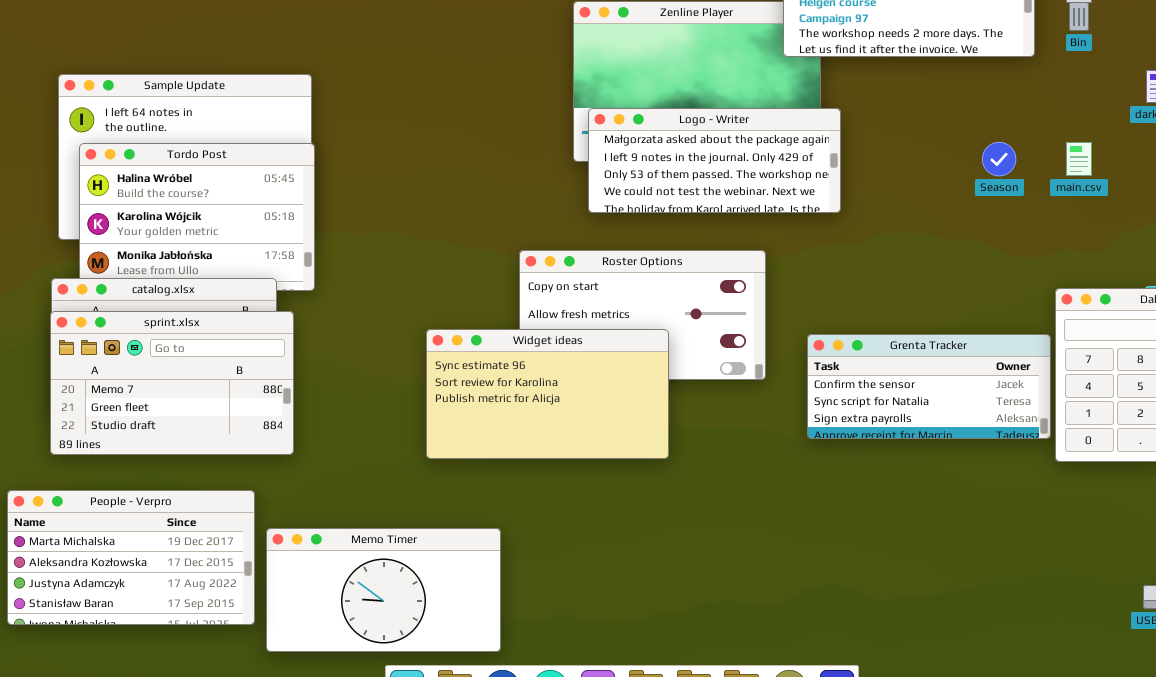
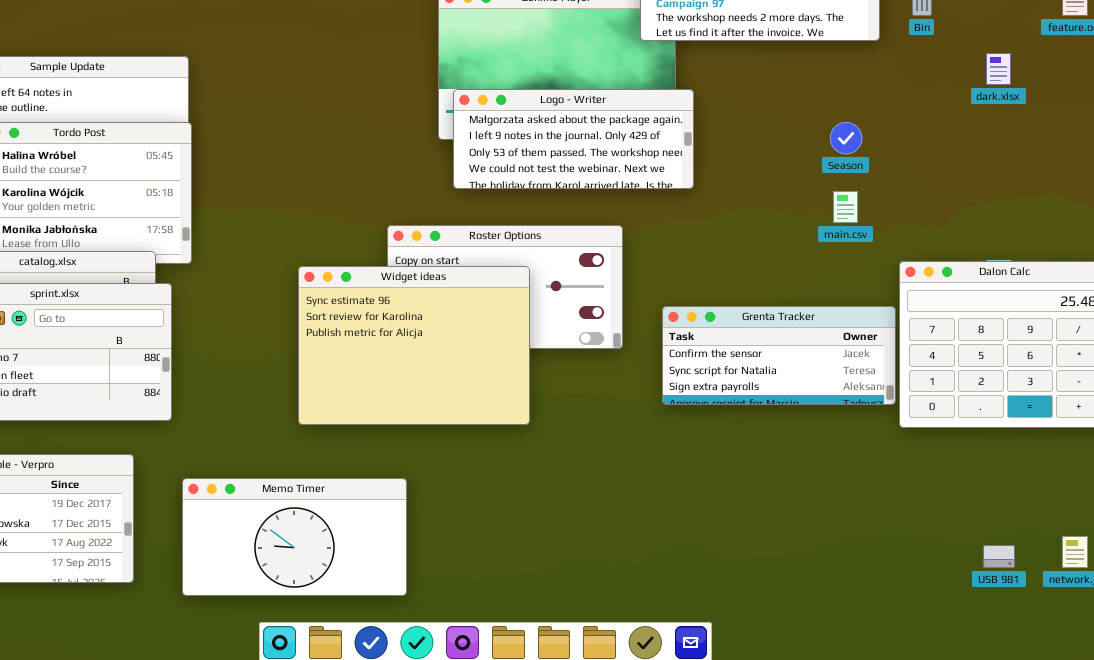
main.csv: [1066,142,1092,176] -> [833,191,858,223], moved
Widget ideas: [426,329,669,459] -> [298,266,530,425], resized
Memo Timer: [266,528,501,652] -> [182,478,407,596], moved

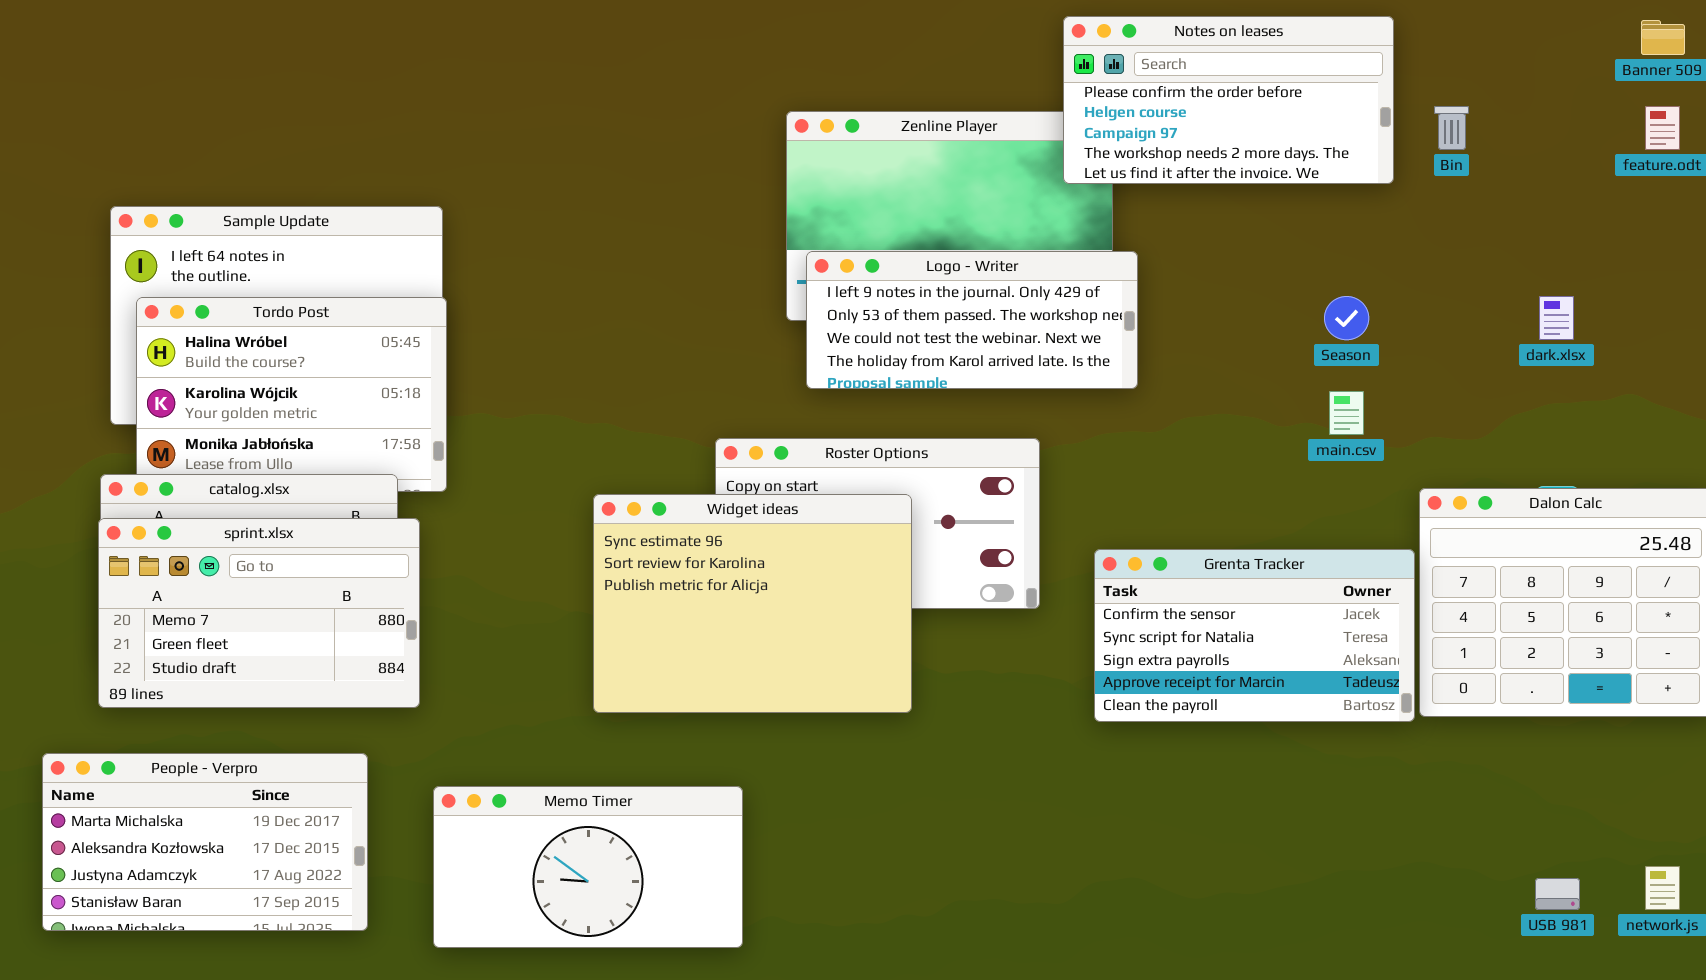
dark.xlsx: [986,53,1011,85] -> [1539,296,1574,340], moved
Logo - Writer: [453,89,694,189] -> [806,251,1138,389], scrolled down 1 row
Grenta Tracker: [662,306,896,405] -> [1094,549,1415,722], resized

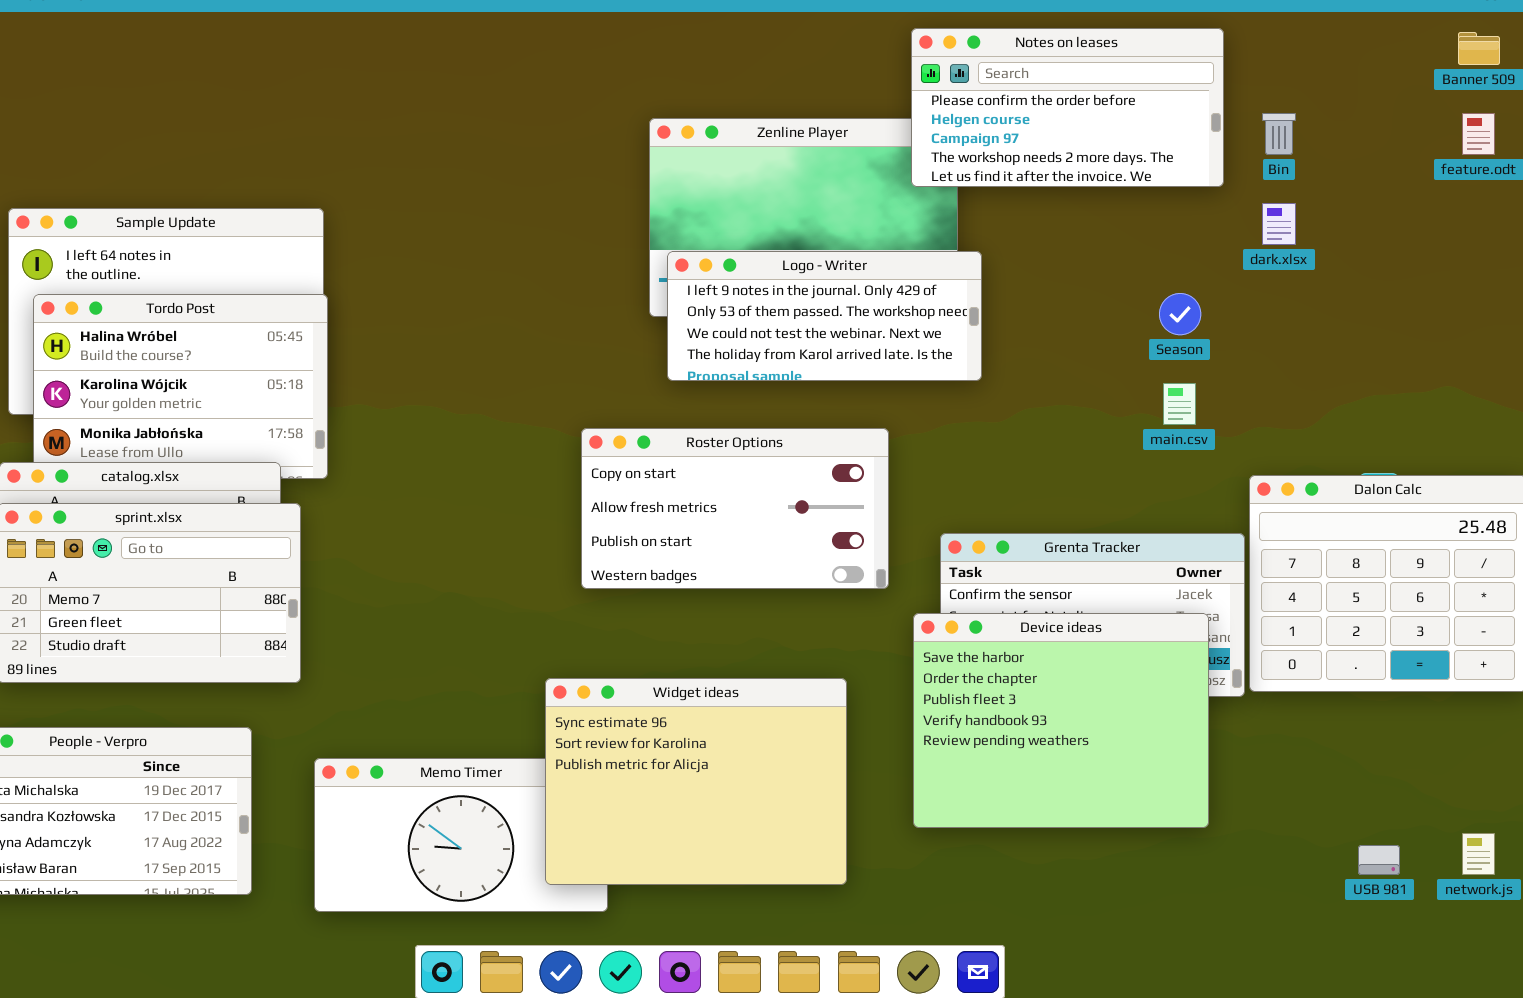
dark.xlsx: [1539,296,1574,340] -> [1262,203,1296,245], moved
Widget ideas: [593,494,912,713] -> [545,678,847,885], moved
Device ideas: none -> [913,613,1209,828], opened

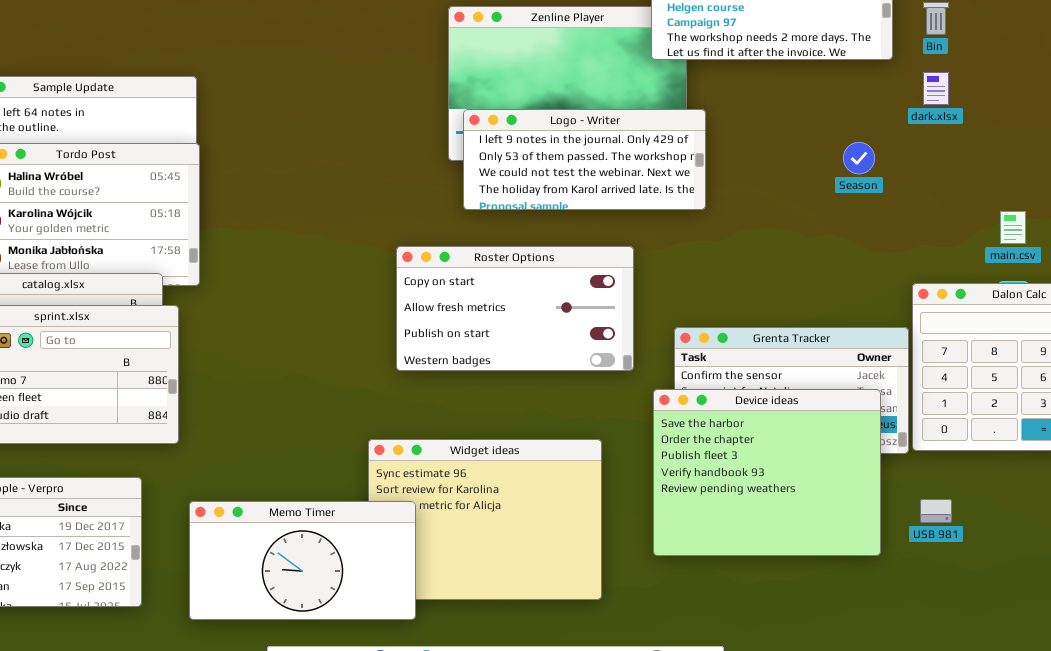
main.csv: [1163,383,1196,425] -> [1000,211,1026,244], moved
Memo Timer: [314,758,608,912] -> [189,501,416,620], raised
USB 981: [1358,845,1400,875] -> [920,499,952,523], moved

